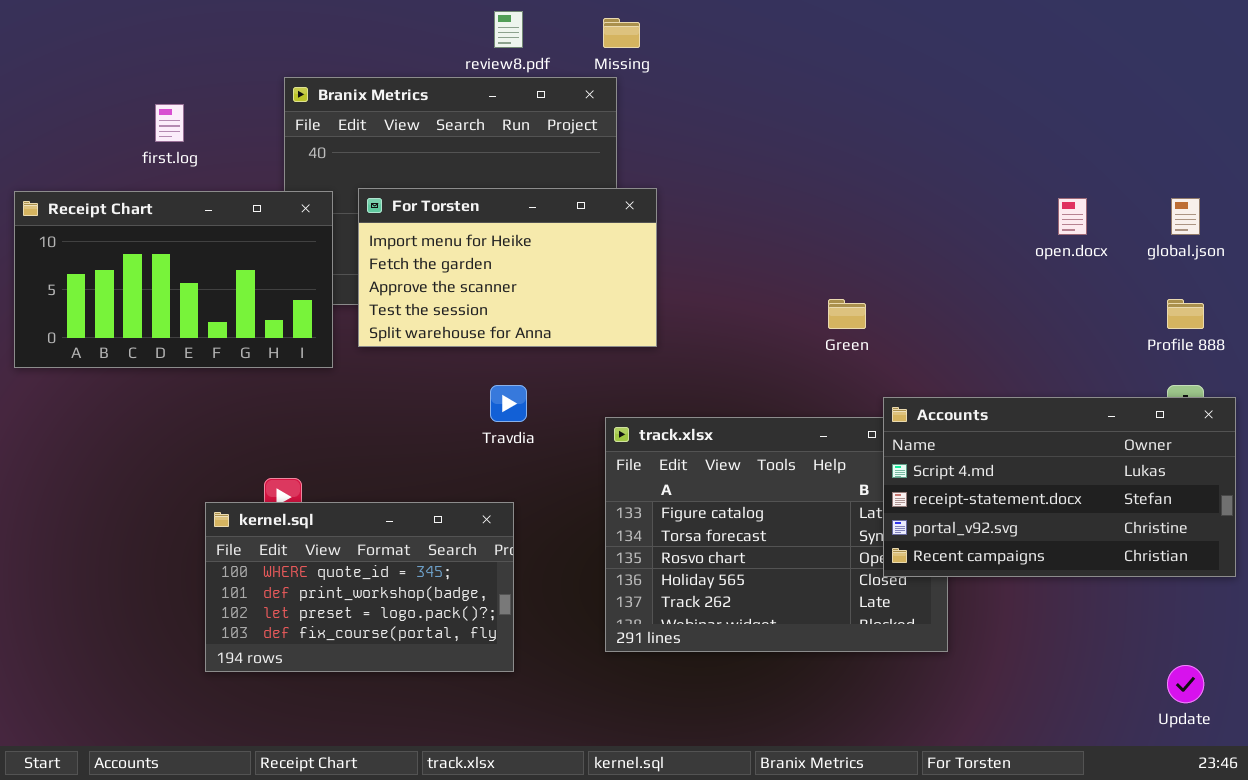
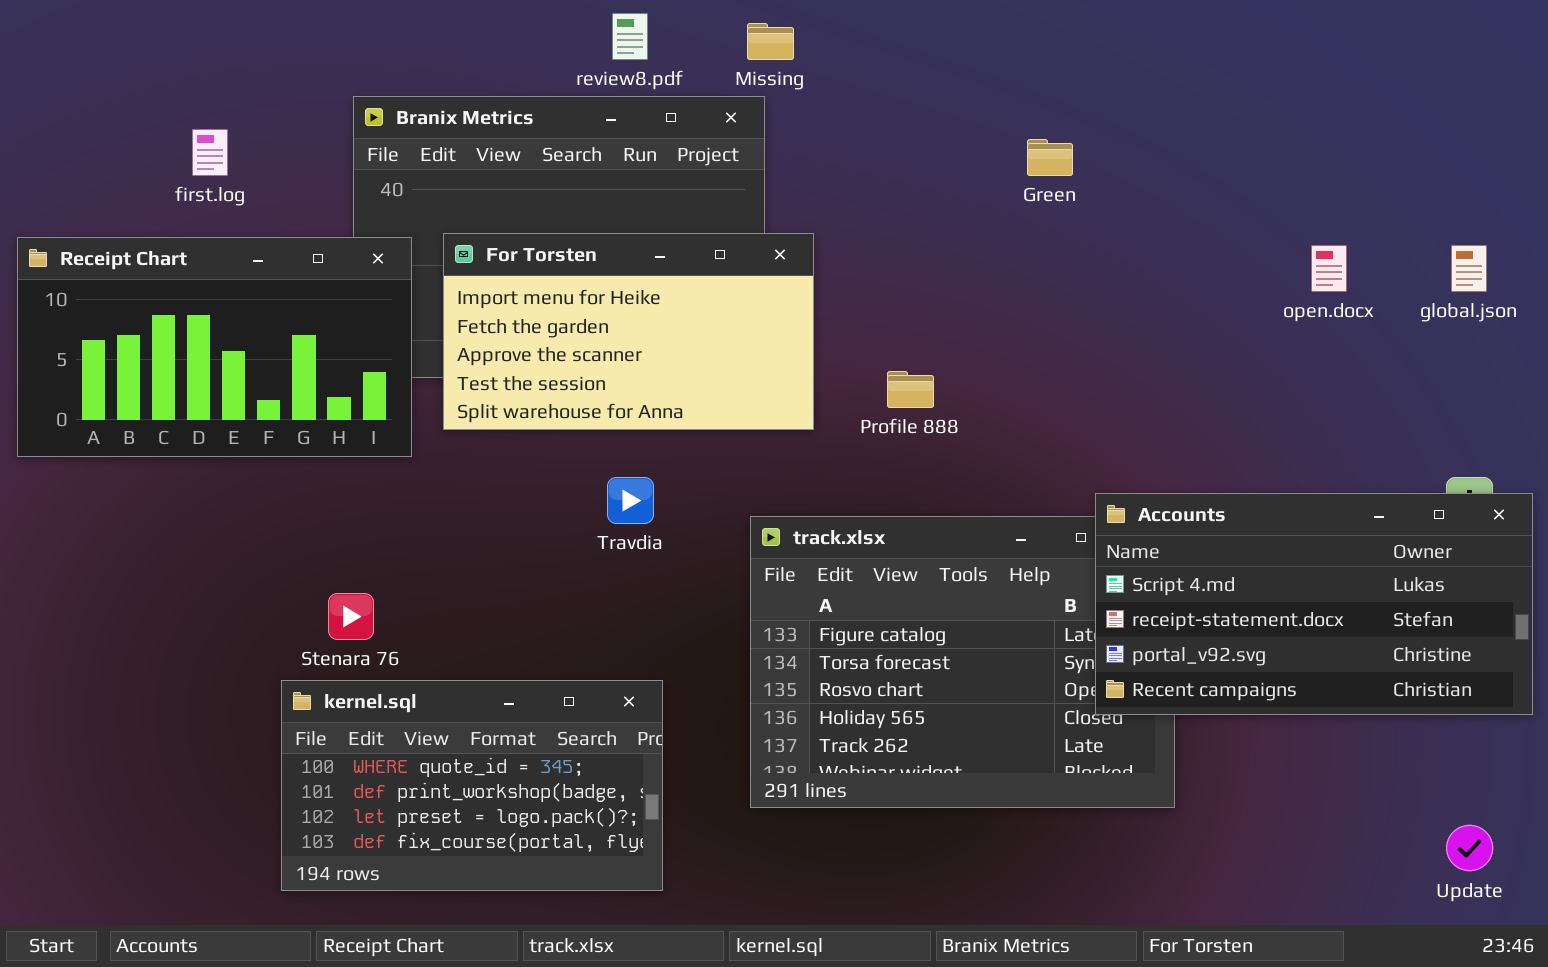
Green: [828,299,866,329] -> [1027,139,1073,176], moved
Profile 888: [1167,299,1204,329] -> [887,371,934,408], moved
kernel.sql: [205,502,514,672] -> [281,680,663,891], moved

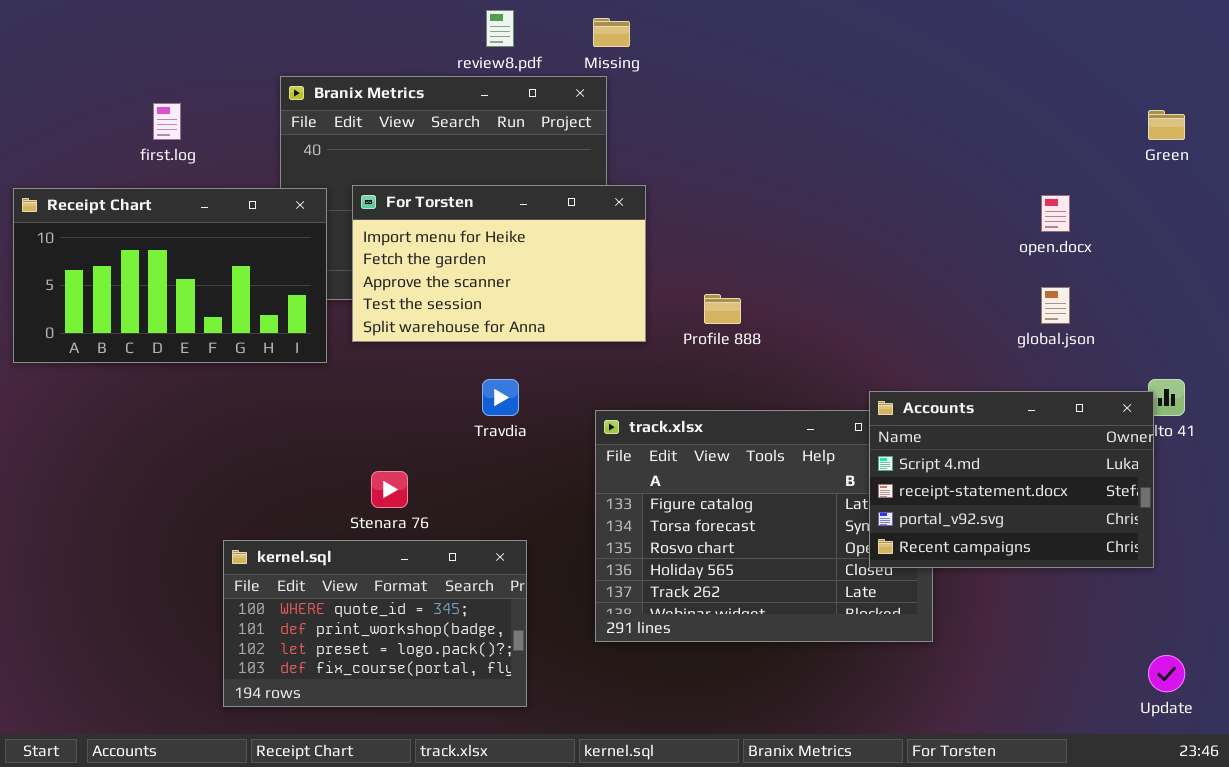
Green: [1027,139,1073,176] -> [1148,110,1185,140], moved
global.json: [1451,245,1487,292] -> [1041,287,1070,324], moved
Accounts: [1095,493,1533,715] -> [869,391,1154,568], resized
Stenara 76: [328,593,374,640] -> [371,471,408,508], moved

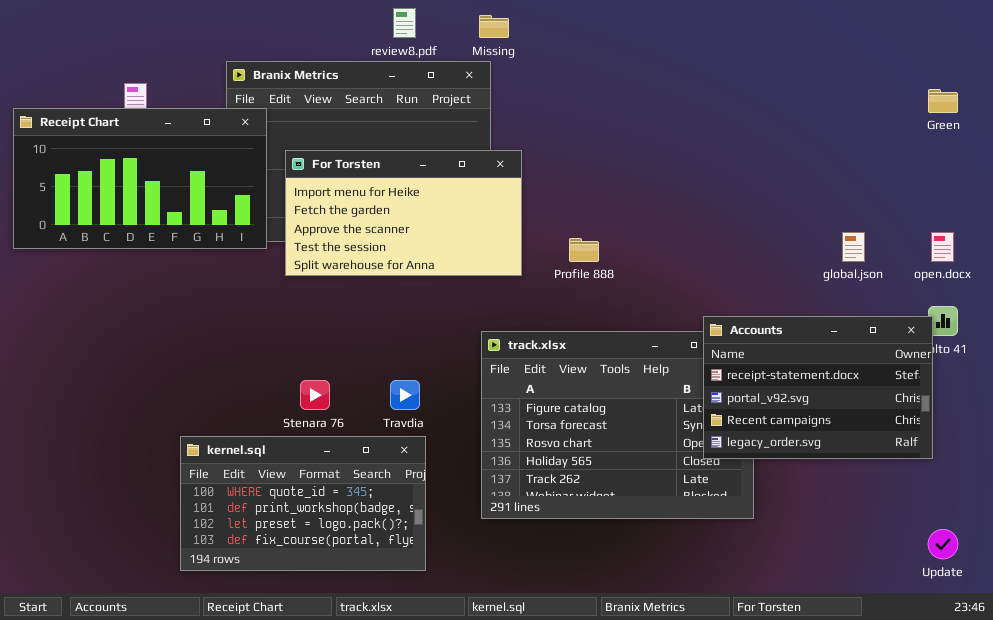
Receipt Chart: [13,188,327,363] -> [13,108,267,249], moved
open.docx: [1041,195,1070,232] -> [931,232,954,262], moved
Travdia: [482,379,519,416] -> [390,380,420,410], moved
Accounts: [869,391,1154,568] -> [703,316,933,459], scrolled down 1 row

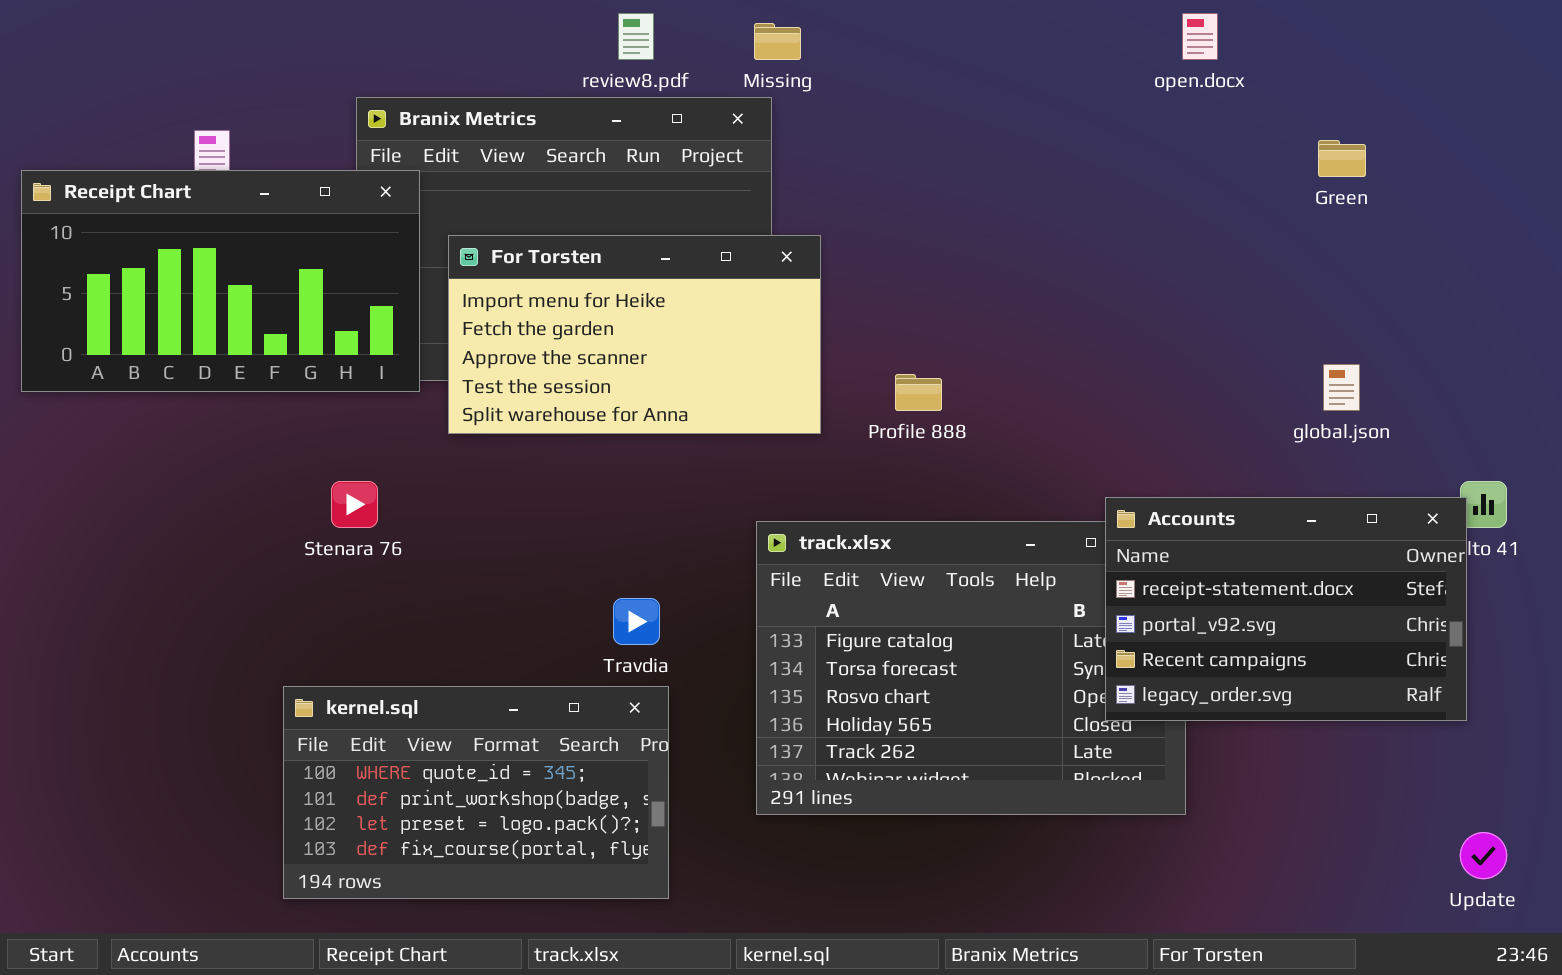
Green: [928,89,958,113] -> [1318,140,1366,177], moved
open.docx: [931,232,954,262] -> [1182,13,1218,60], moved
Stenara 76: [300,380,330,410] -> [331,481,378,528], moved

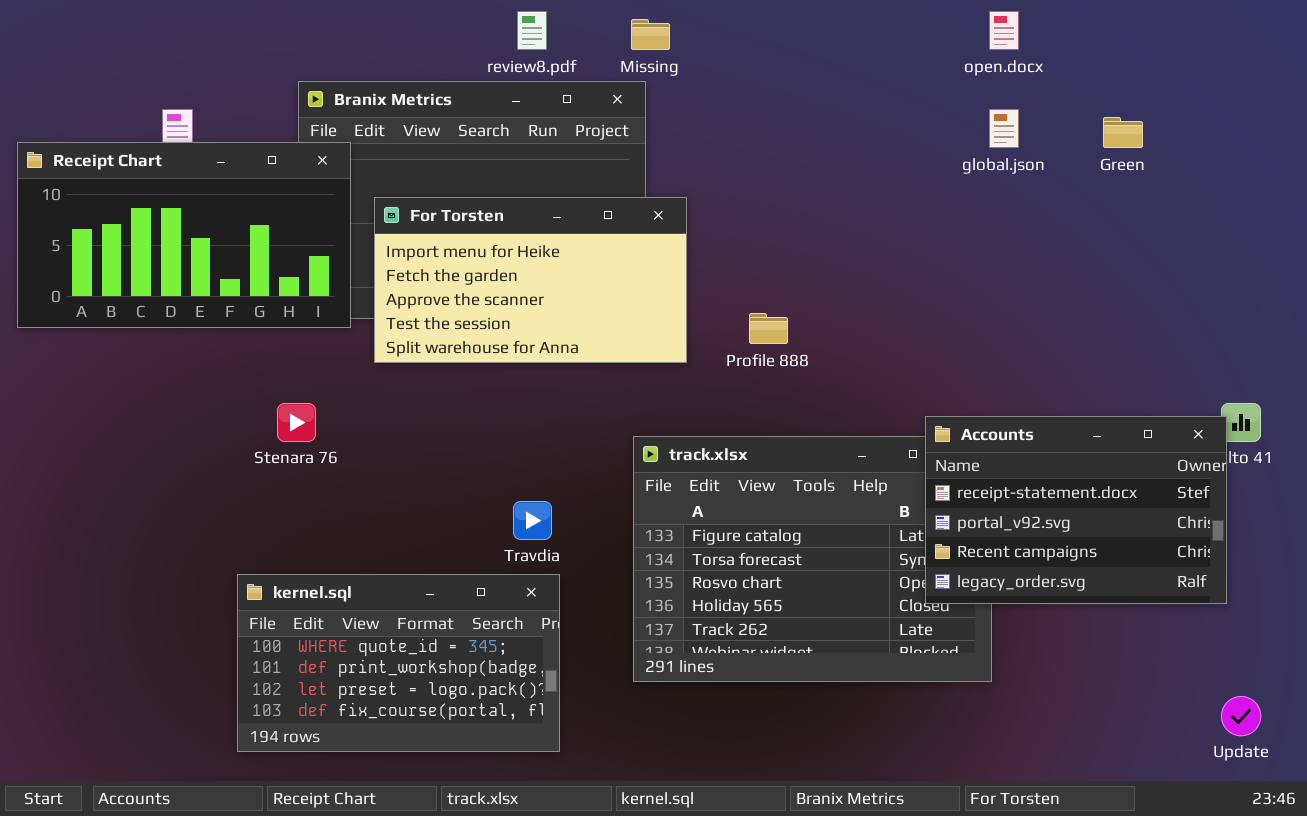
global.json: [1323,364,1360,411] -> [989,109,1019,148], moved

